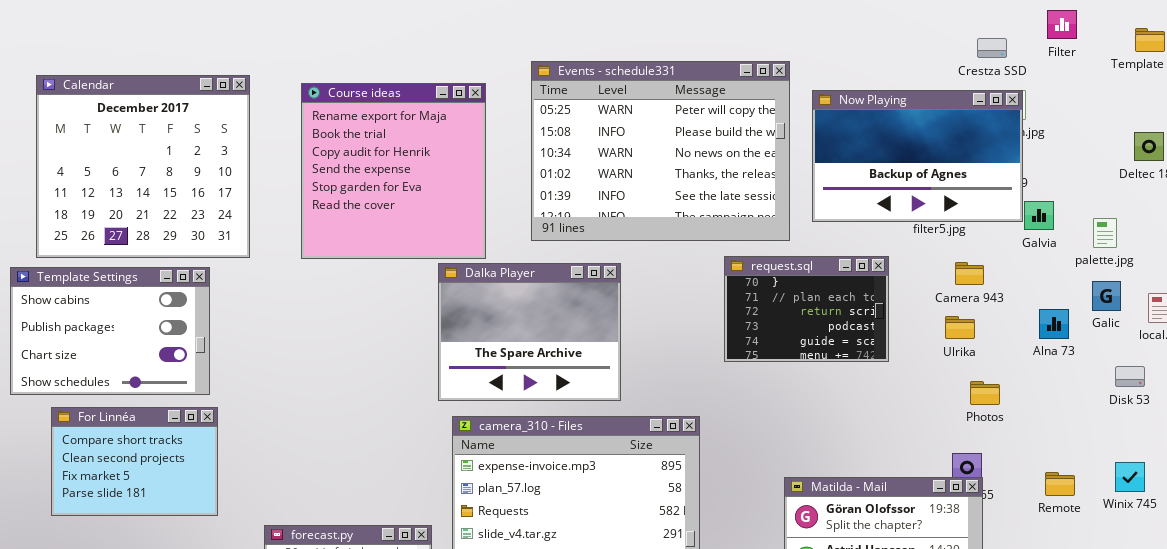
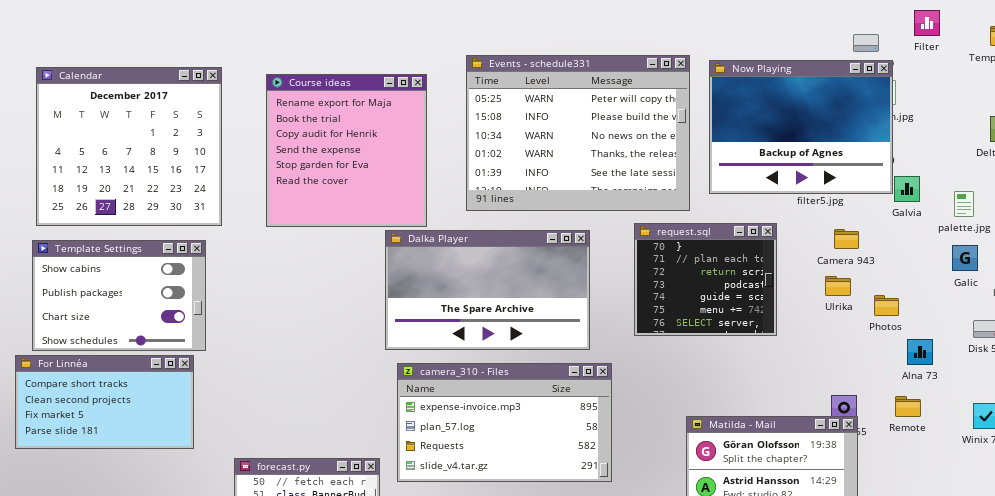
Now Playing: [812,90,1023,222] -> [709,60,893,194], resized
request.sql: [724,256,889,362] -> [634,223,777,336], resized
Dalka Player: [438,263,621,401] -> [385,230,590,350], resized
Template Settings: [10,267,210,395] -> [32,240,206,351], moved
Alna 73: [1039,309,1069,339] -> [907,339,933,365], moved
Photos: [970,381,1000,405] -> [874,295,899,316], moved
For Linnéa: [51,407,218,516] -> [15,355,194,449], resized
Remote: [1045,472,1075,496] -> [895,396,921,417], moved

